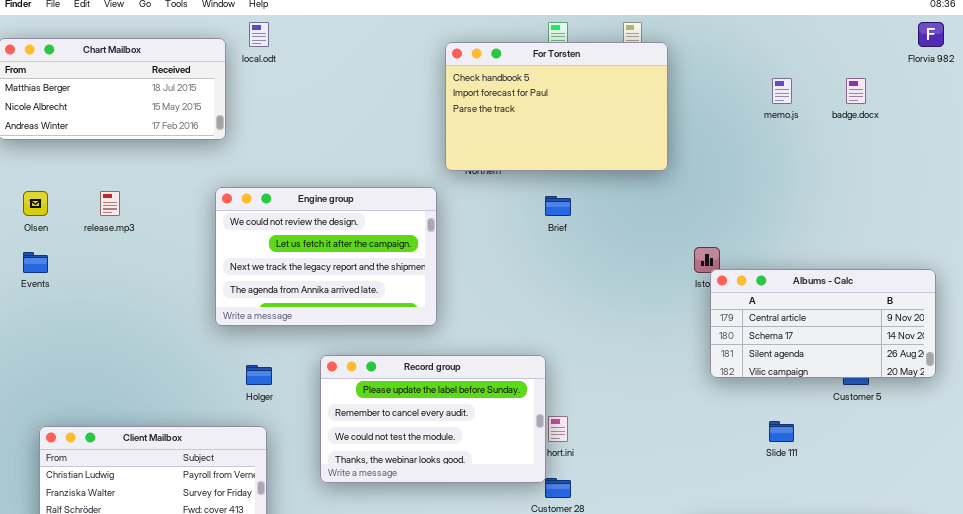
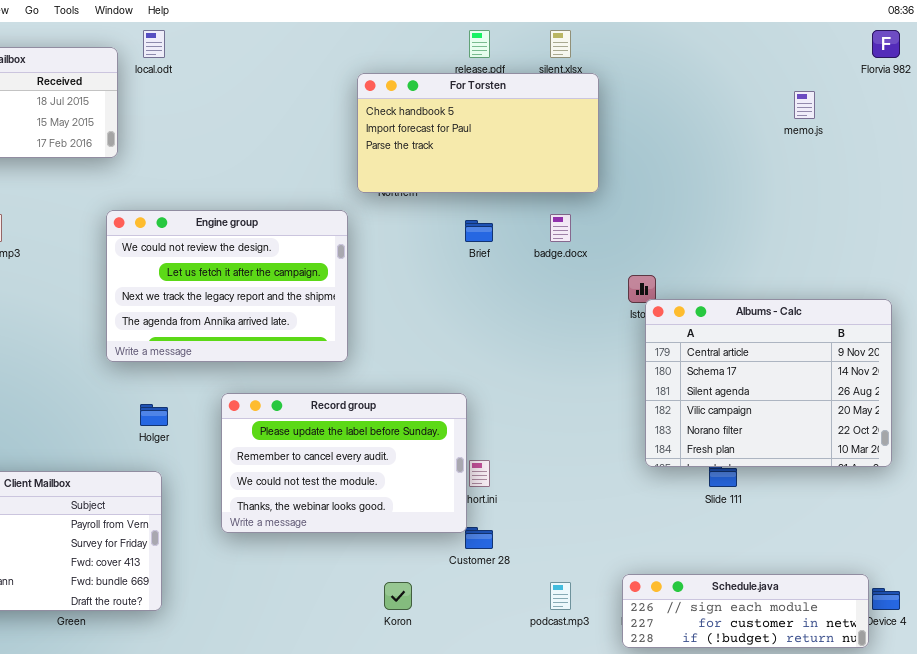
For Torsten: [445,42,668,171] -> [357,73,599,193], resized
memo.js: [772,78,792,104] -> [794,91,815,119], moved
badge.docx: [846,78,866,104] -> [550,214,571,242], moved
Albums - Calc: [710,269,936,378] -> [645,299,892,467], resized

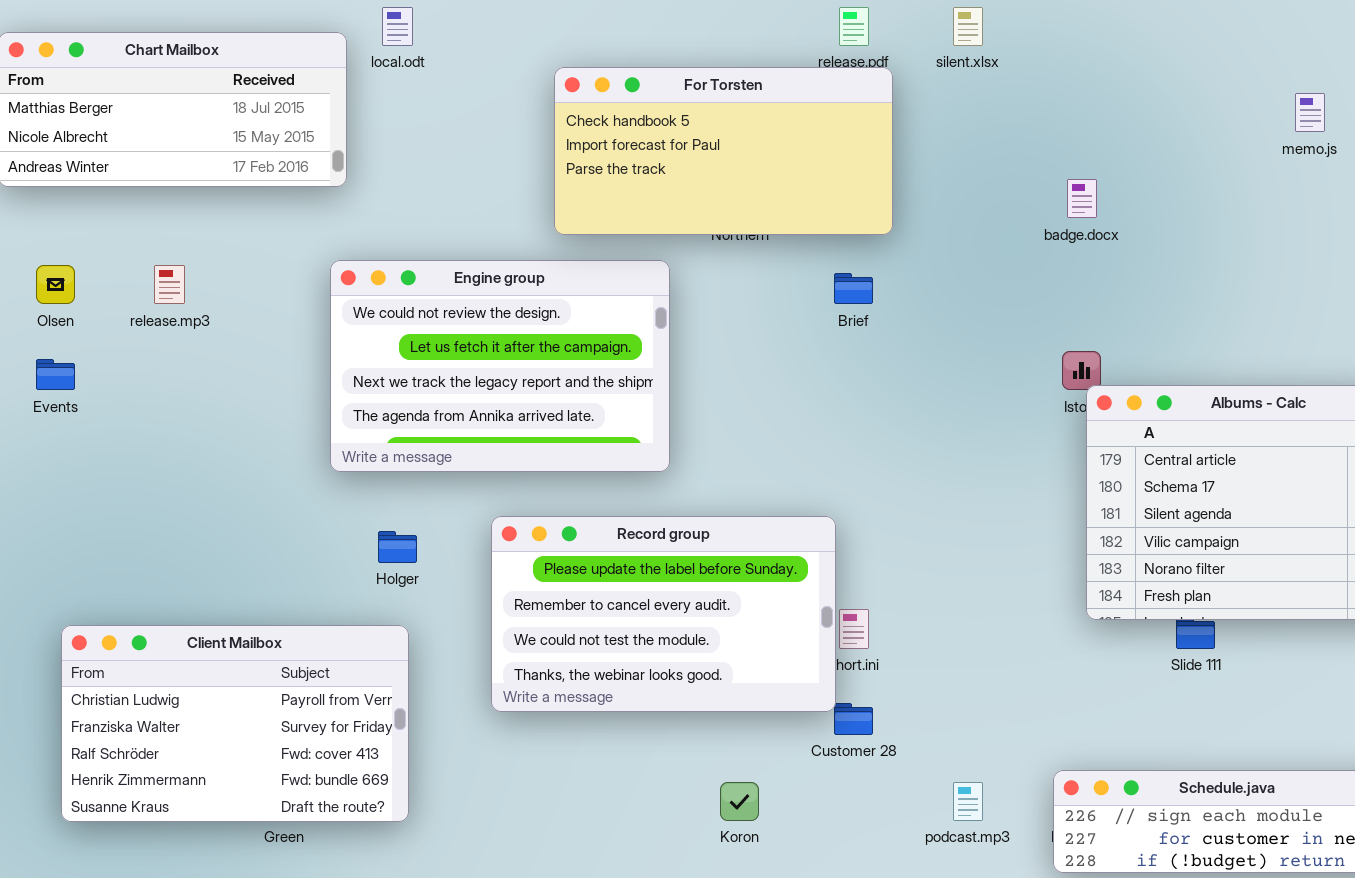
For Torsten: [357,73,599,193] -> [554,67,893,235], moved
badge.docx: [550,214,571,242] -> [1067,179,1097,218], moved

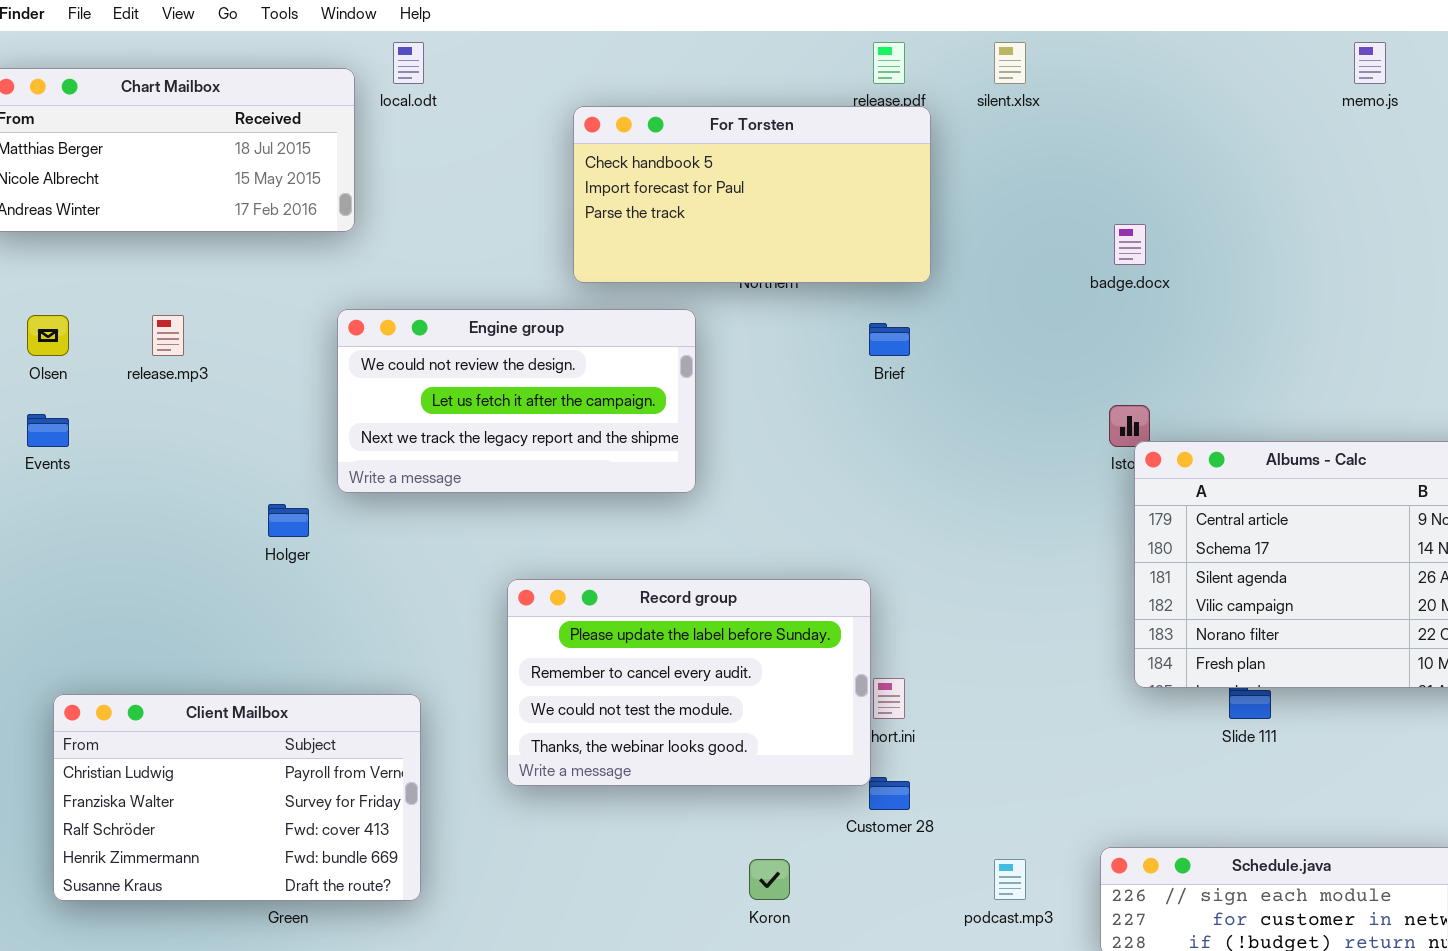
memo.js: [1295,93,1325,132] -> [1354,42,1386,84], moved
Engine group: [330,260,670,472] -> [337,309,696,493], resized
Holger: [378,531,417,563] -> [268,504,309,537], moved

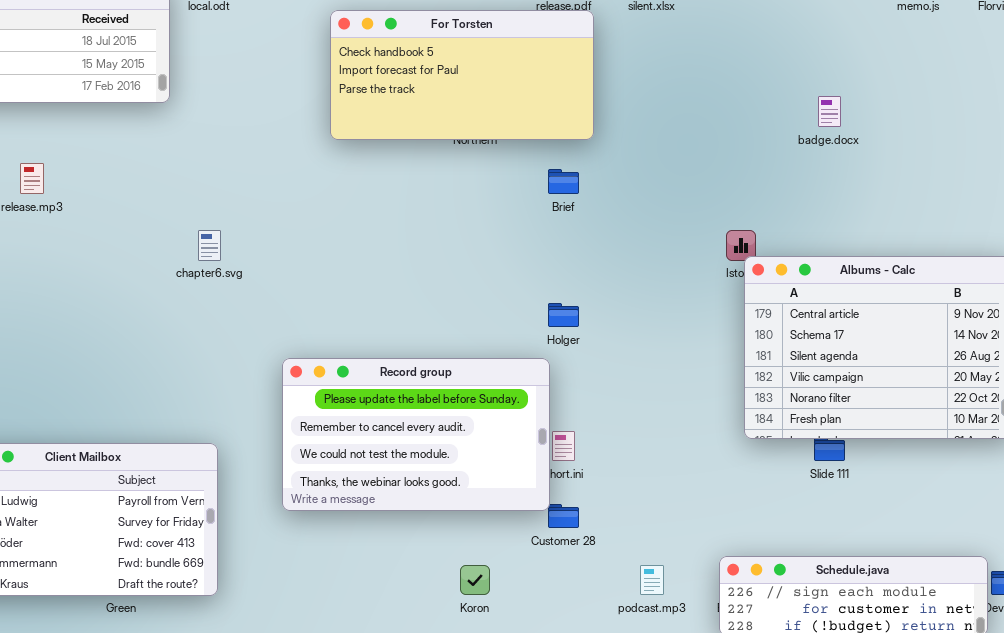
badge.docx: [1114,224,1146,265] -> [818,96,841,127], moved
Engine group: [337,309,696,493] -> none, closed
Holger: [268,504,309,537] -> [548,303,579,327], moved

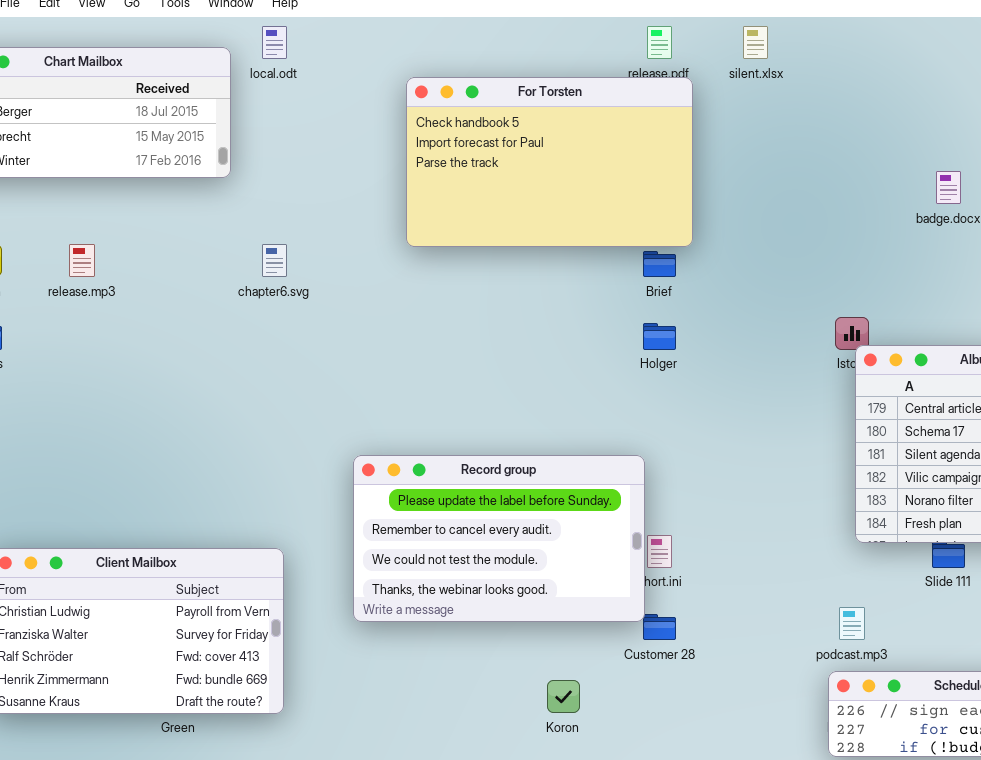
For Torsten: [330,10,594,140] -> [406,77,693,247], resized
chapter6.svg: [198,230,221,261] -> [262,244,287,277], moved
Holger: [548,303,579,327] -> [643,323,676,350], moved
podcast.mp3: [640,565,664,595] -> [839,607,865,640], moved

